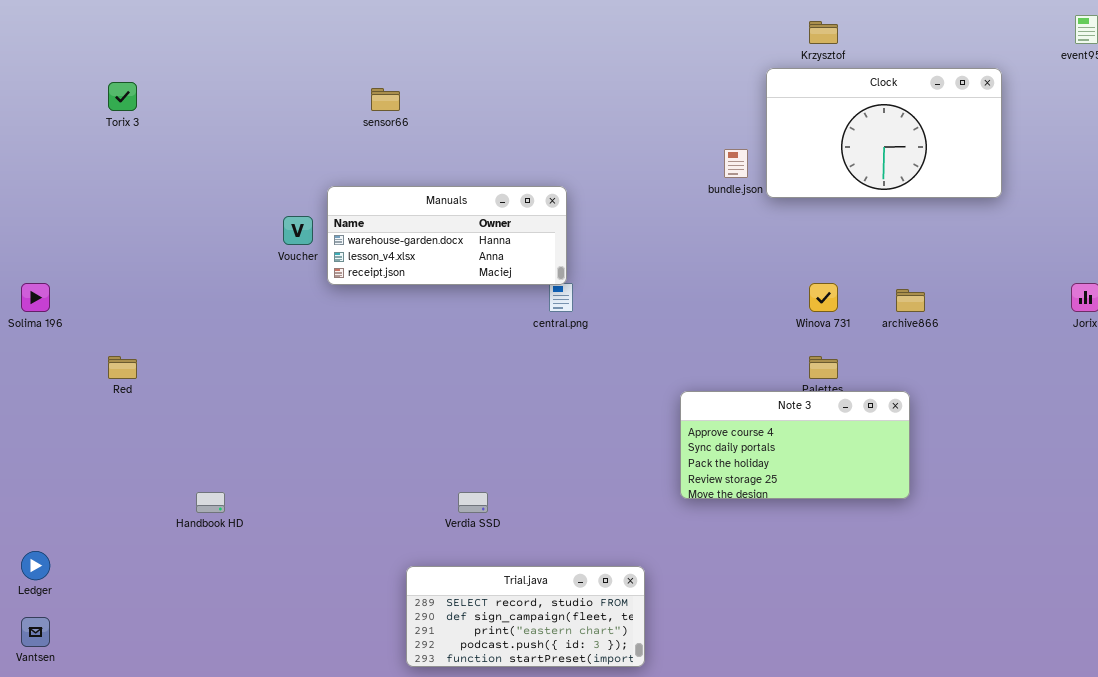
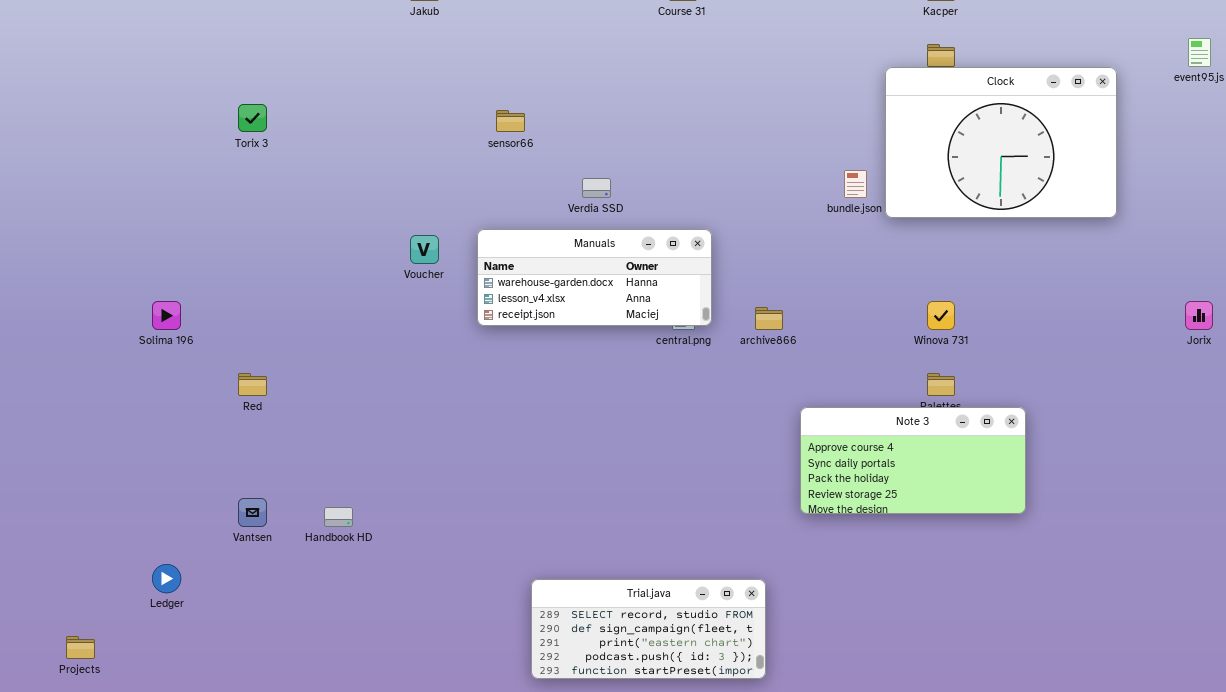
Clock: [766,68,1002,198] -> [885,67,1117,218], resized
Manuals: [327,186,567,285] -> [477,229,712,326], moved
archive866: [896,289,925,312] -> [755,307,783,330], moved
Verdia SSD: [458,492,488,513] -> [582,178,611,198], moved
Vantsen: [21,617,50,647] -> [238,498,267,527], moved

